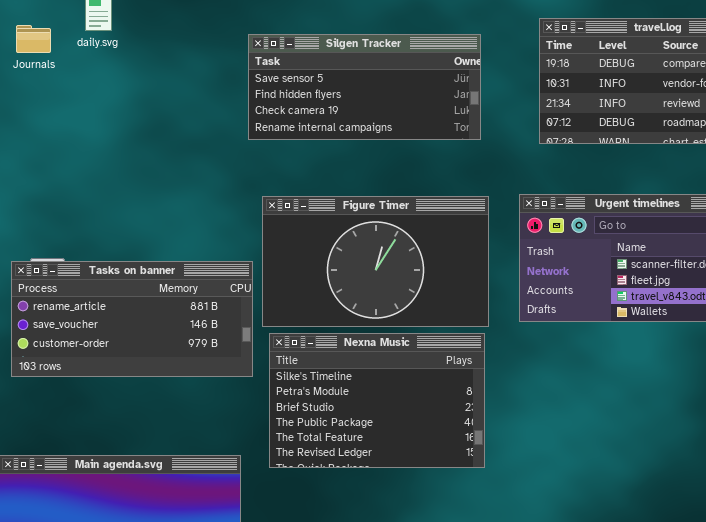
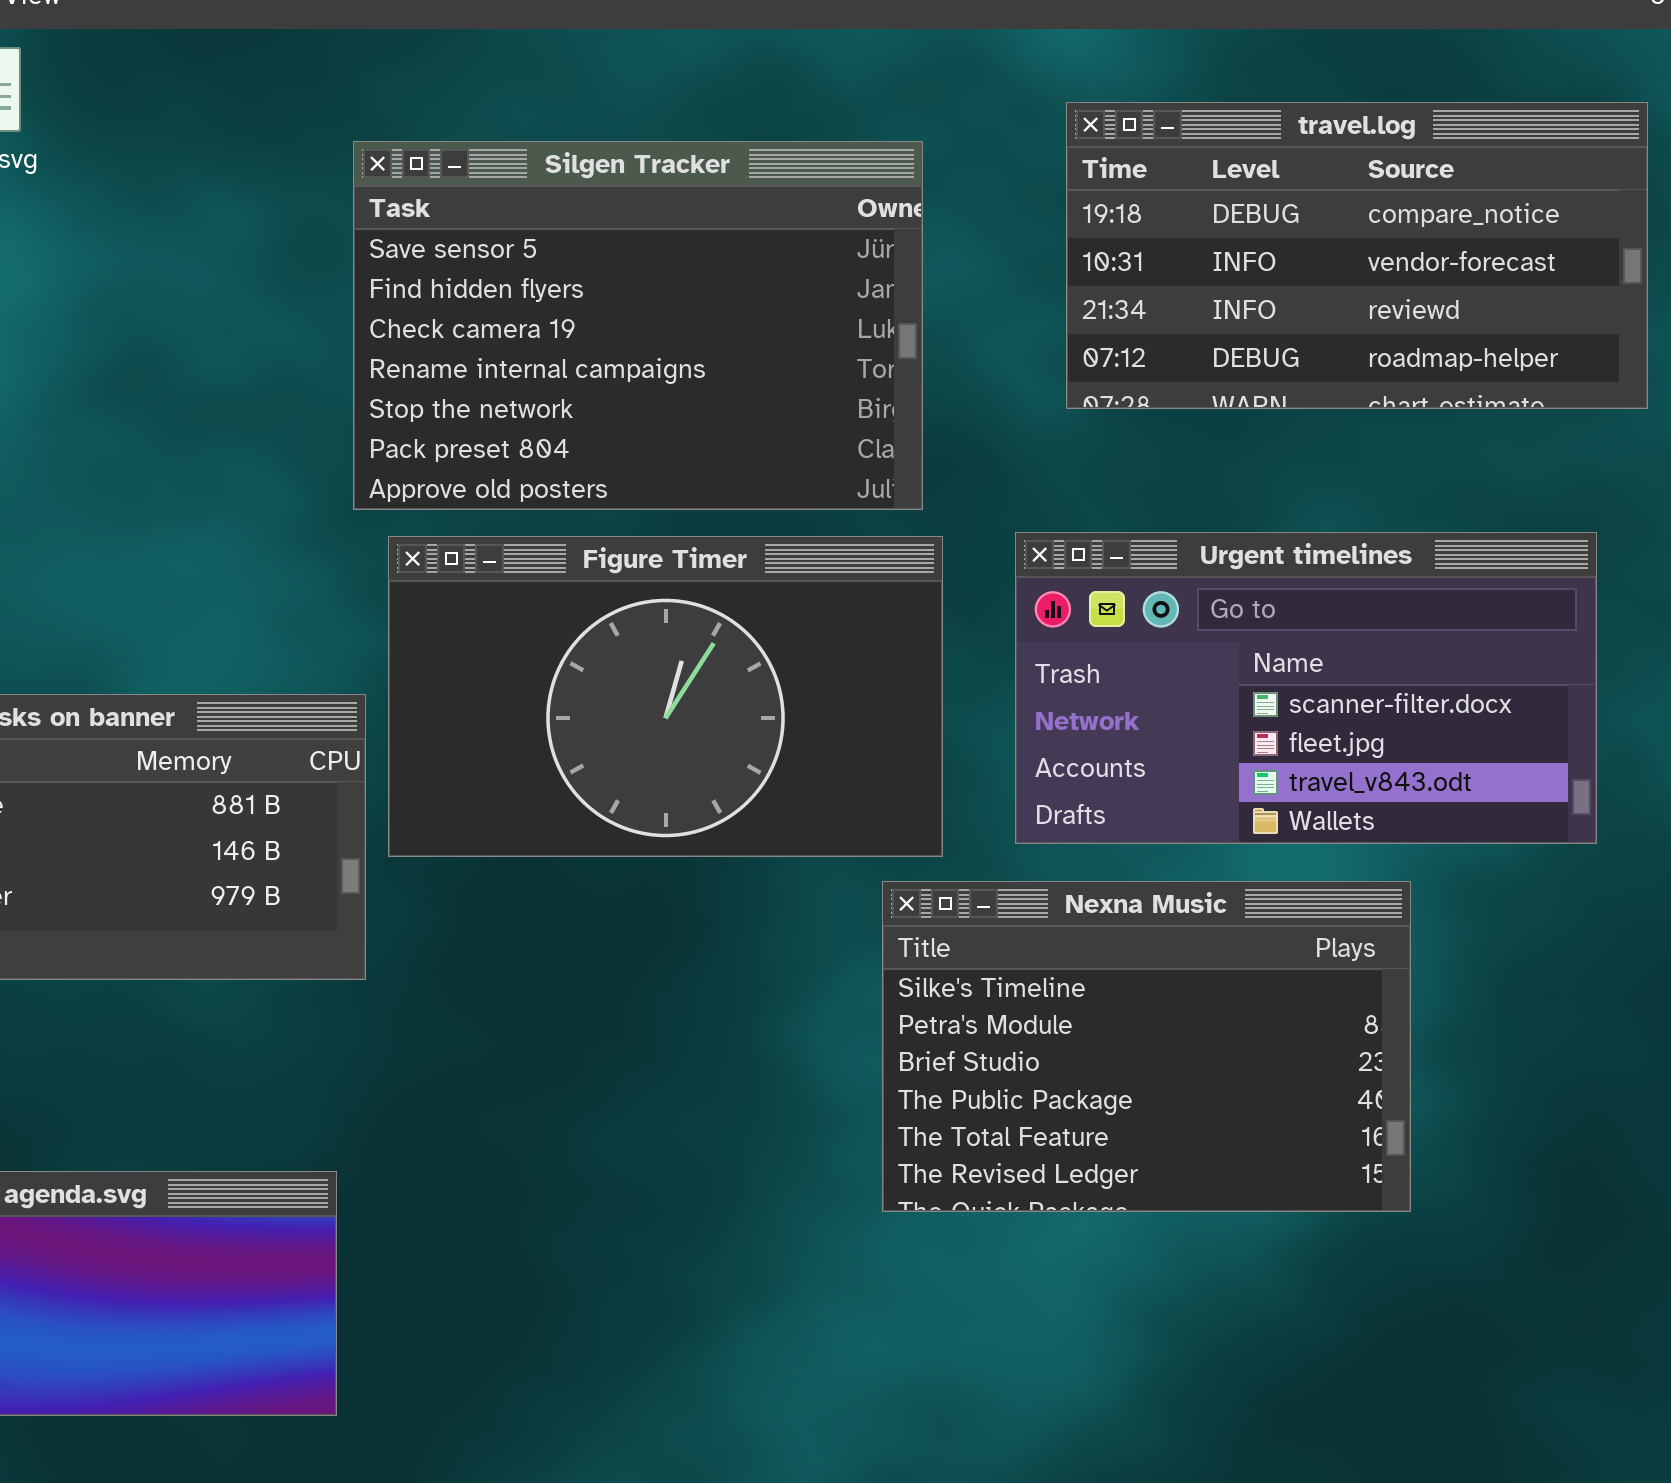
Silgen Tracker: [248,34,481,140] -> [353,141,923,510], resized
Nexna Music: [269,333,485,468] -> [882,881,1411,1212], moved

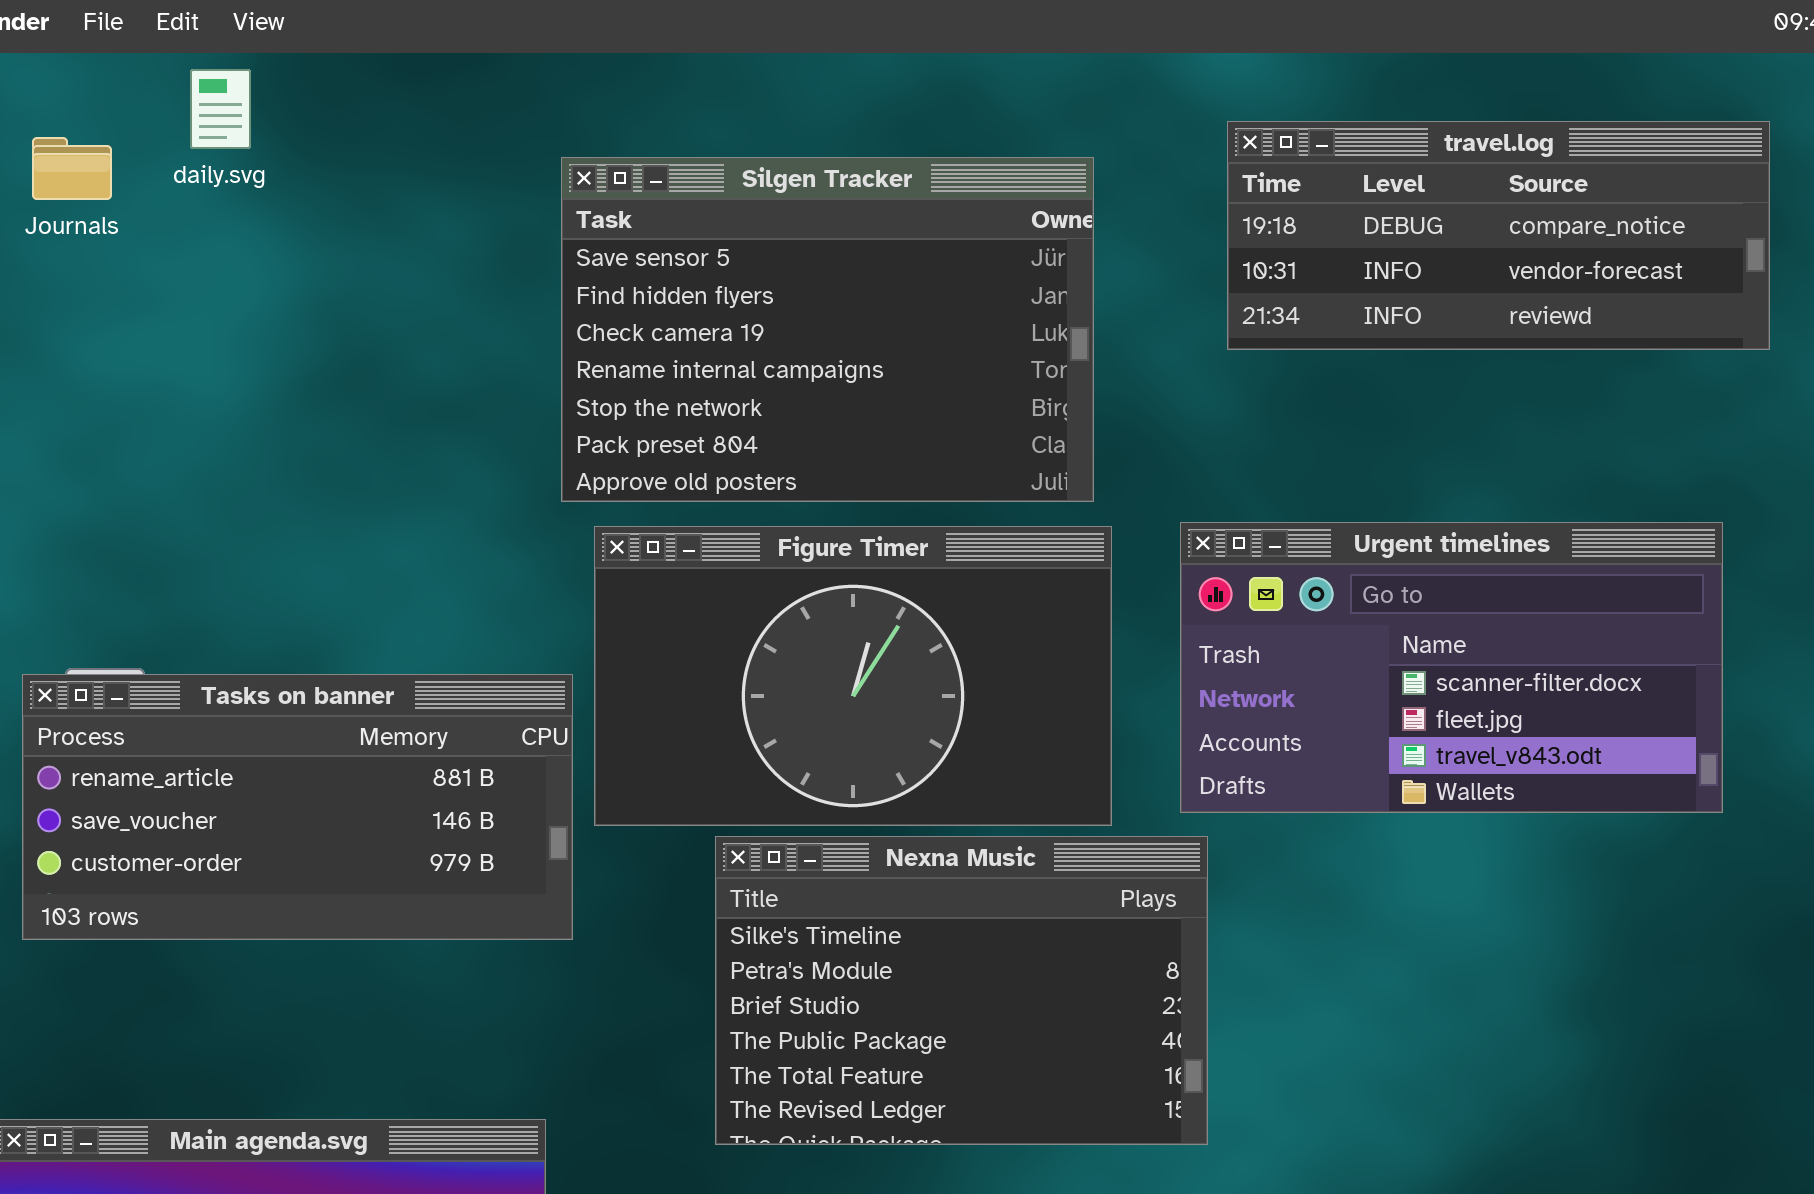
travel.log: [1066,102,1648,409] -> [1227,121,1770,350], resized
Nexna Music: [882,881,1411,1212] -> [715,836,1208,1145], moved

